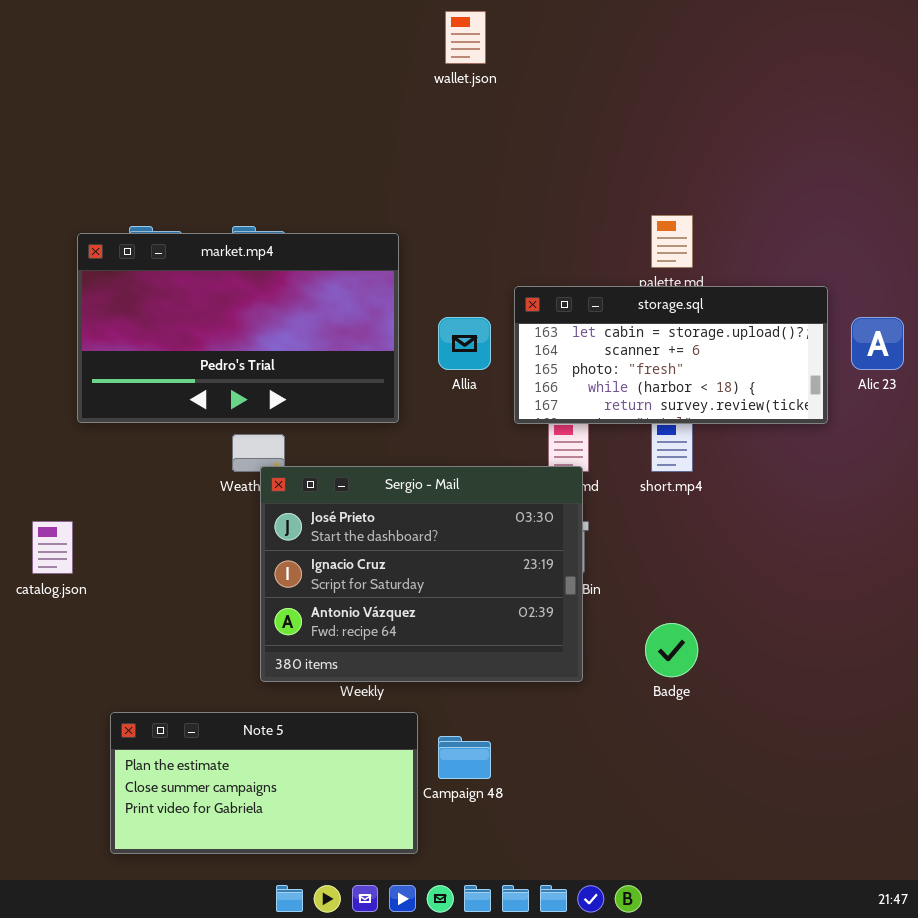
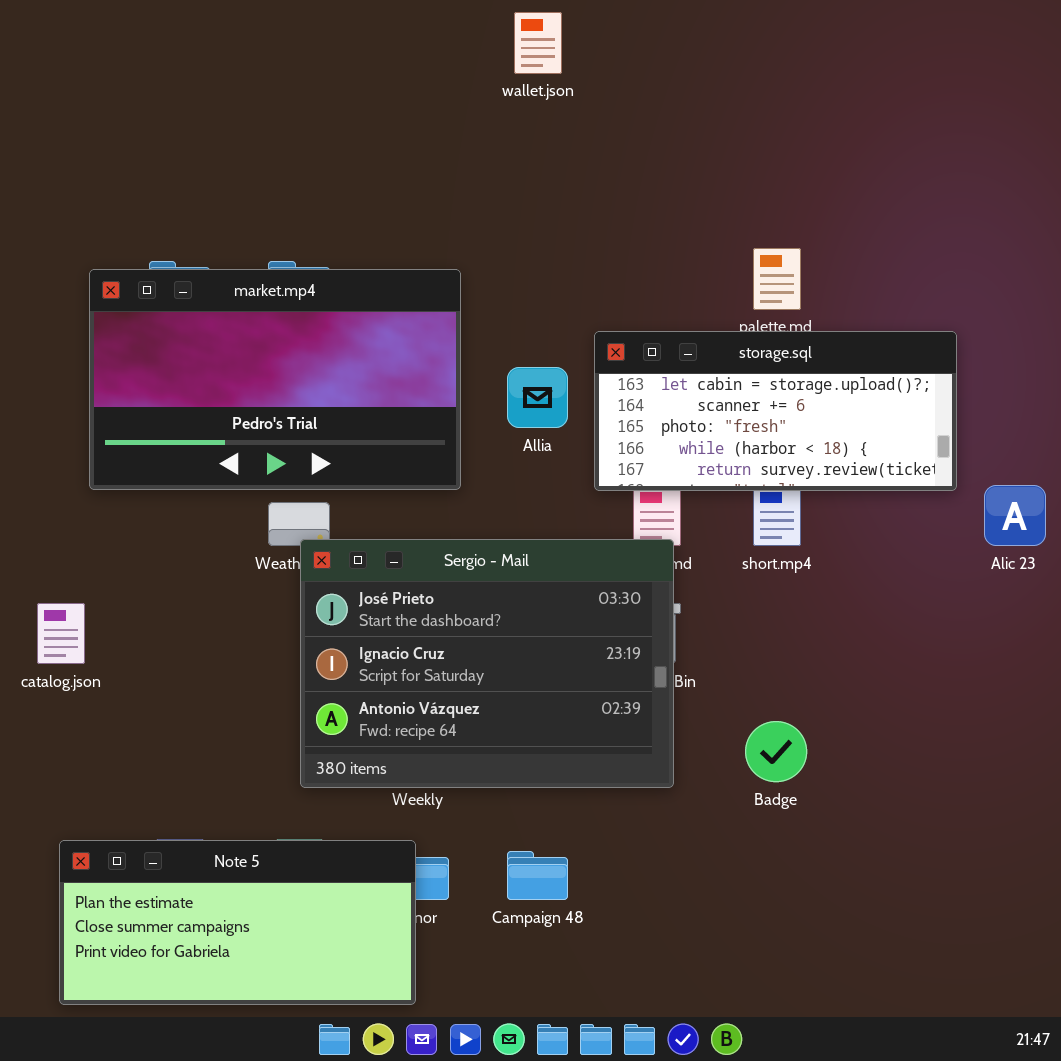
Alic 23: [851,317,904,370] -> [984,485,1046,546], moved
Note 5: [110,712,418,854] -> [59,840,416,1005], moved

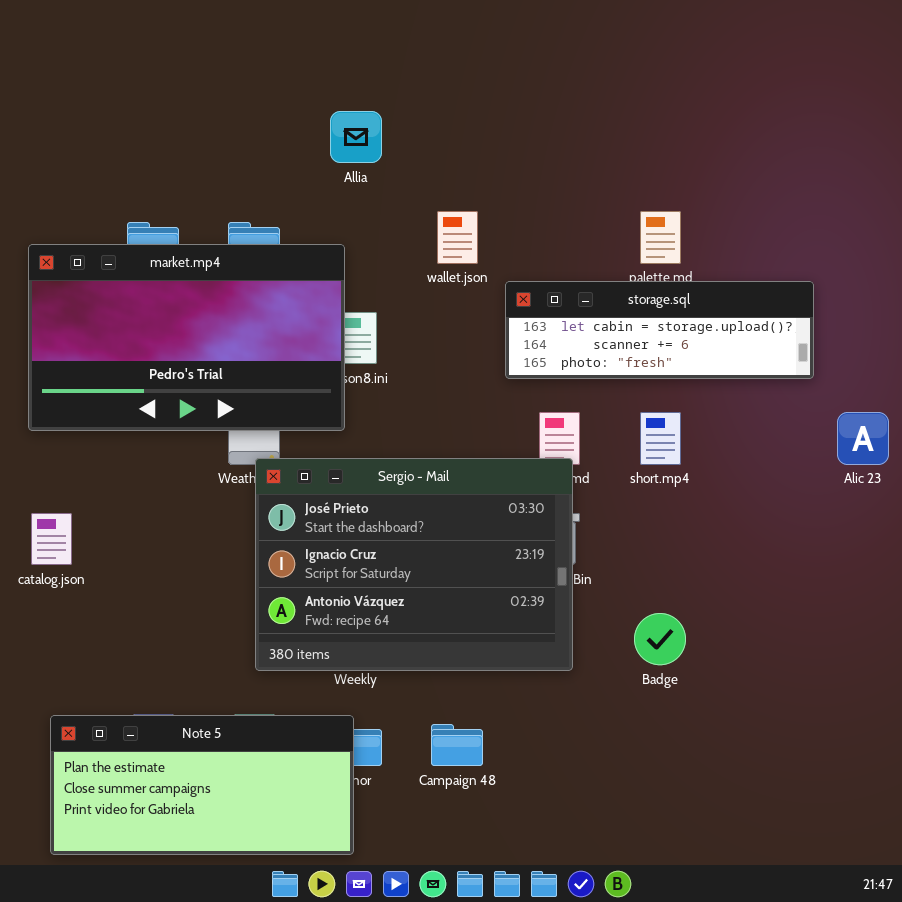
wallet.json: [514,12,562,74] -> [437,211,478,264], moved
market.mp4: [89,269,461,490] -> [28,244,345,431], moved
storage.sql: [594,331,957,491] -> [505,281,814,379], resized
Allia: [507,367,568,428] -> [330,111,382,163], moved

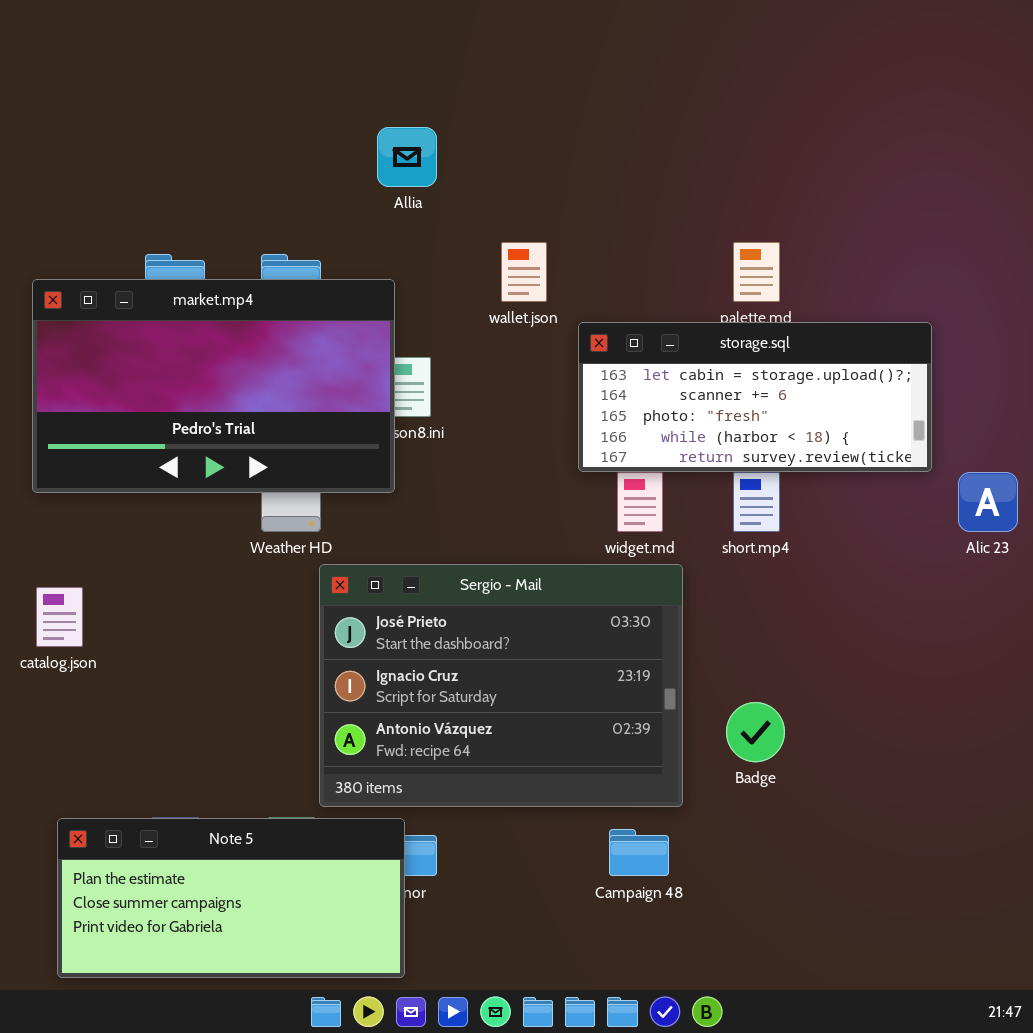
storage.sql: [505,281,814,379] -> [578,322,932,472], resized
Sergio - Mail: [255,458,573,671] -> [319,564,683,807], moved
Campaign 48: [431,724,483,766] -> [609,829,669,876], moved

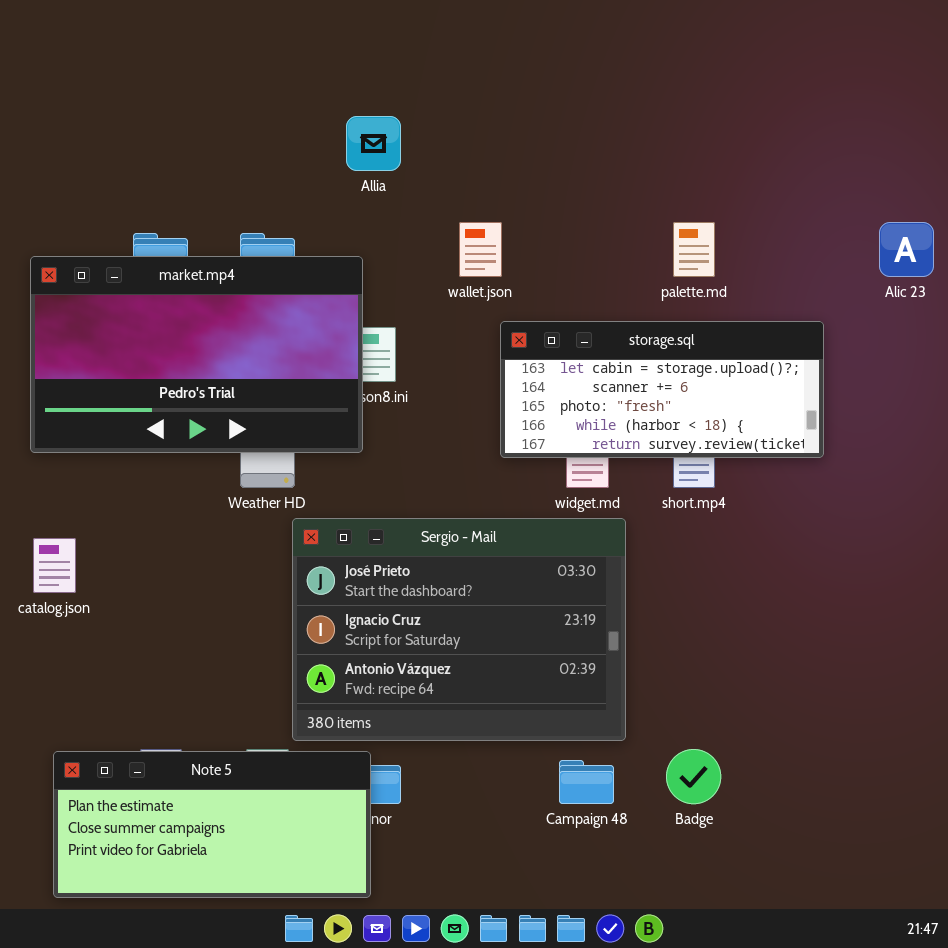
storage.sql: [578,322,932,472] -> [500,321,824,458], moved
Alic 23: [958,472,1018,532] -> [879,222,934,277], moved
Badge: [726,702,785,762] -> [666,749,721,804], moved

